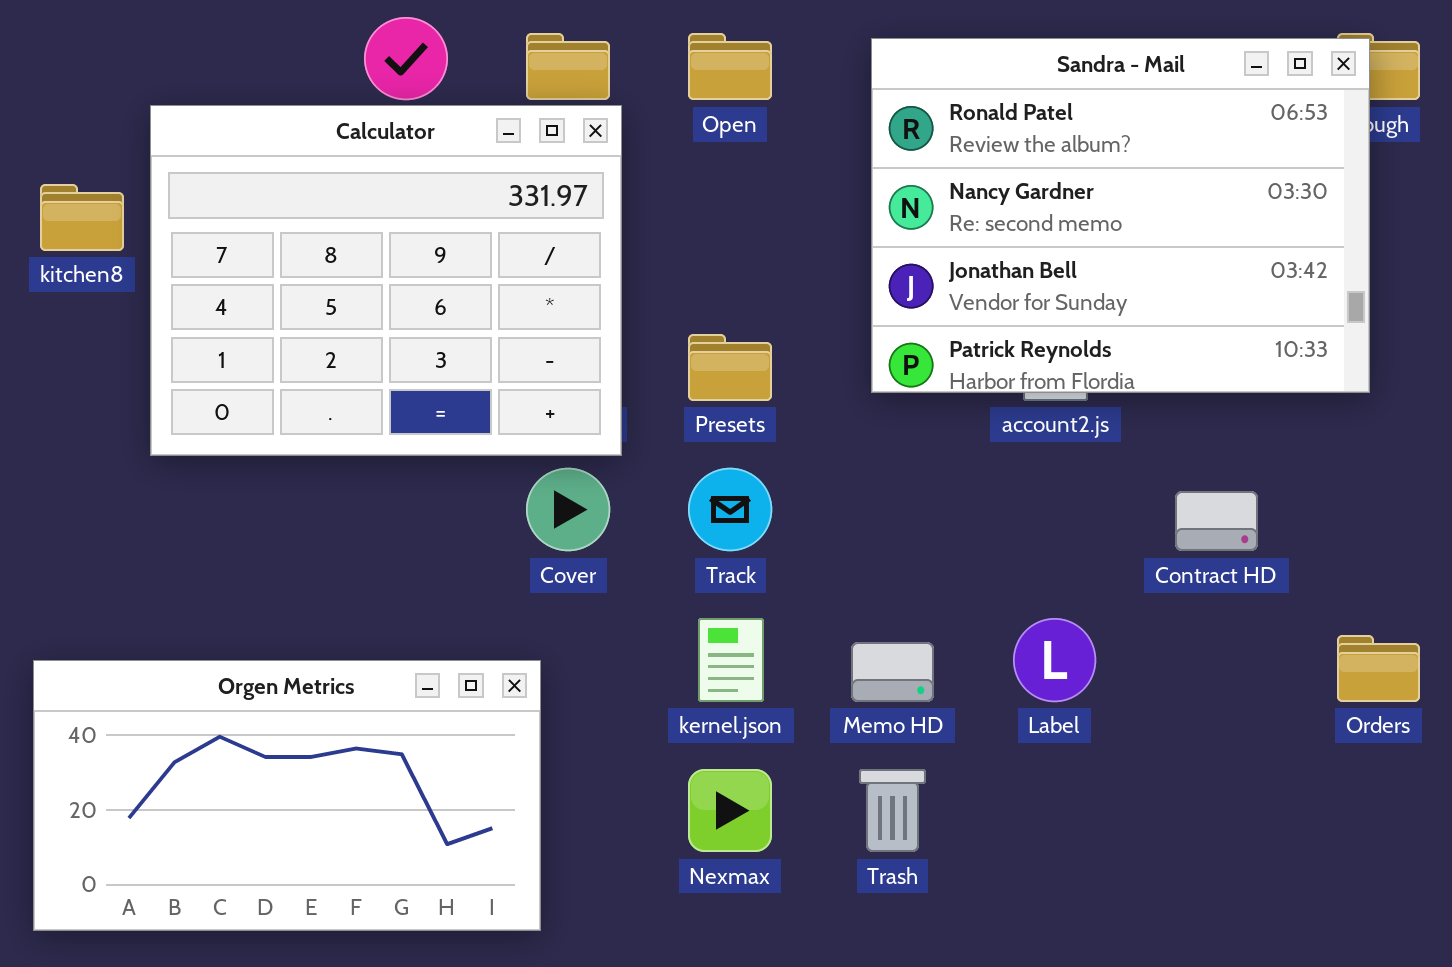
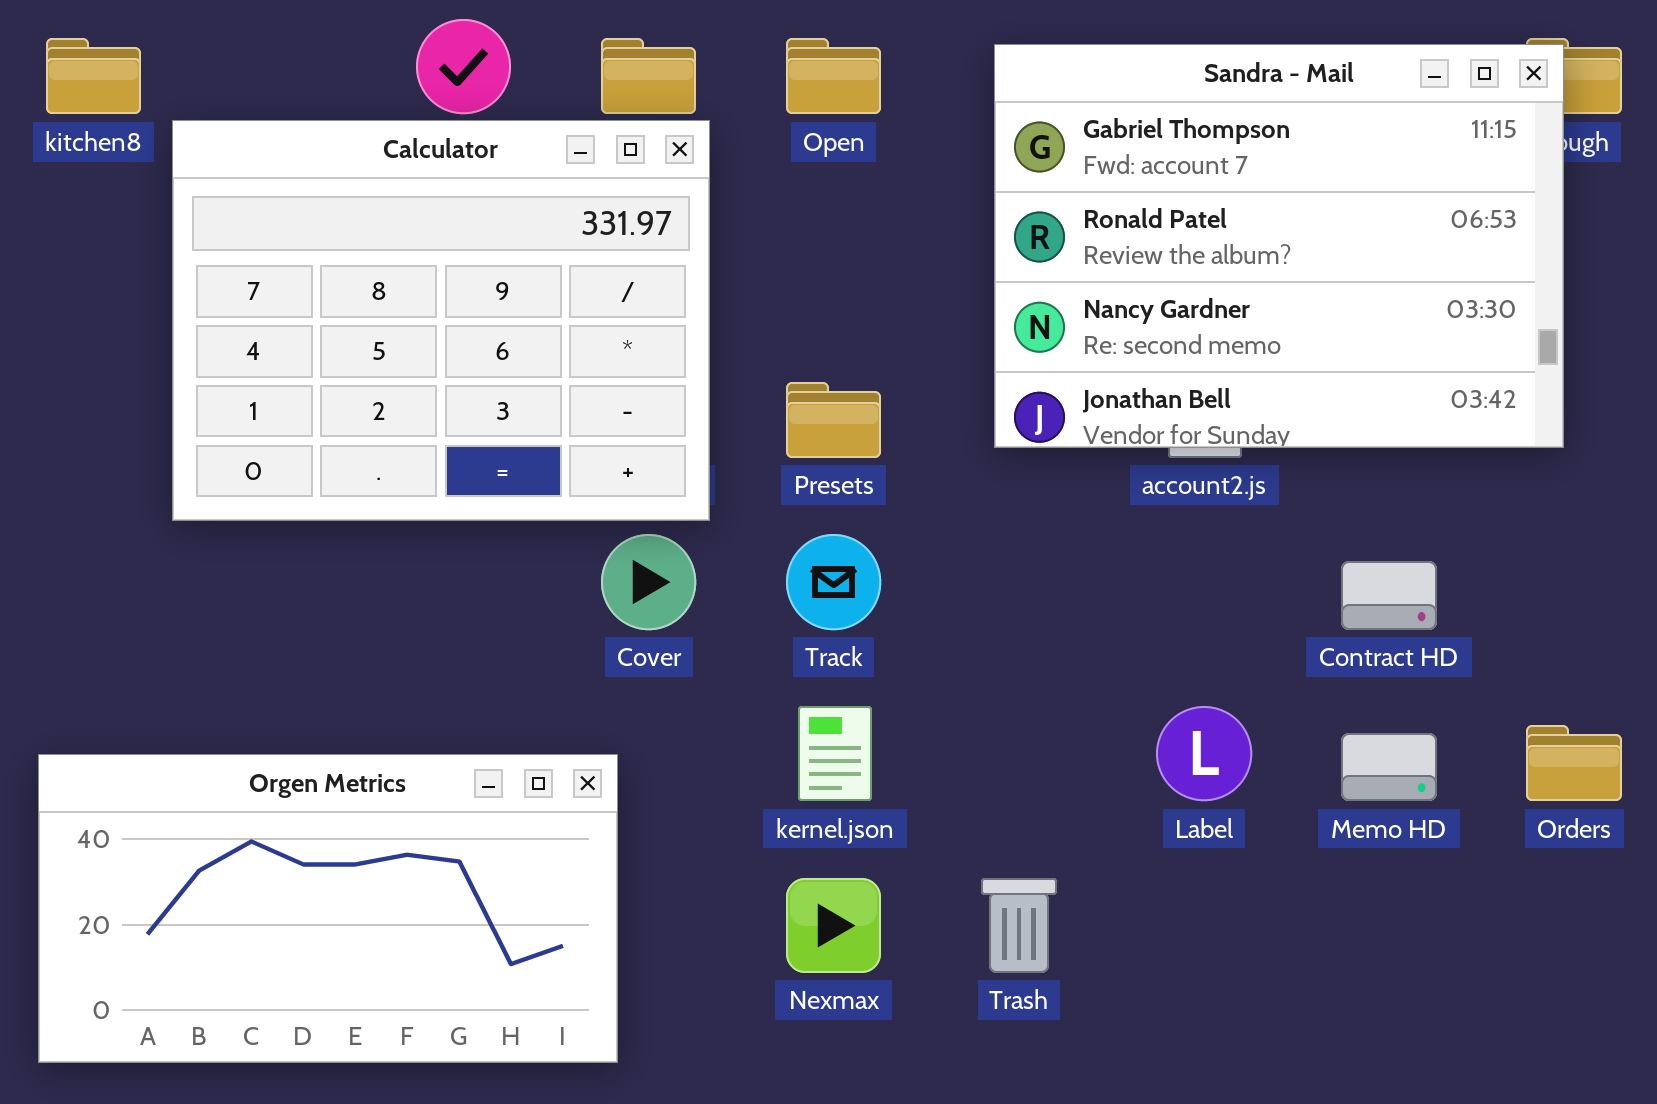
Sandra - Mail: [871,38,1370,393] -> [994,44,1564,448], scrolled up 1 row
kitchen8: [40,184,124,251] -> [46,38,141,114], moved
Memo HD: [851,642,934,702] -> [1341,733,1437,801], moved

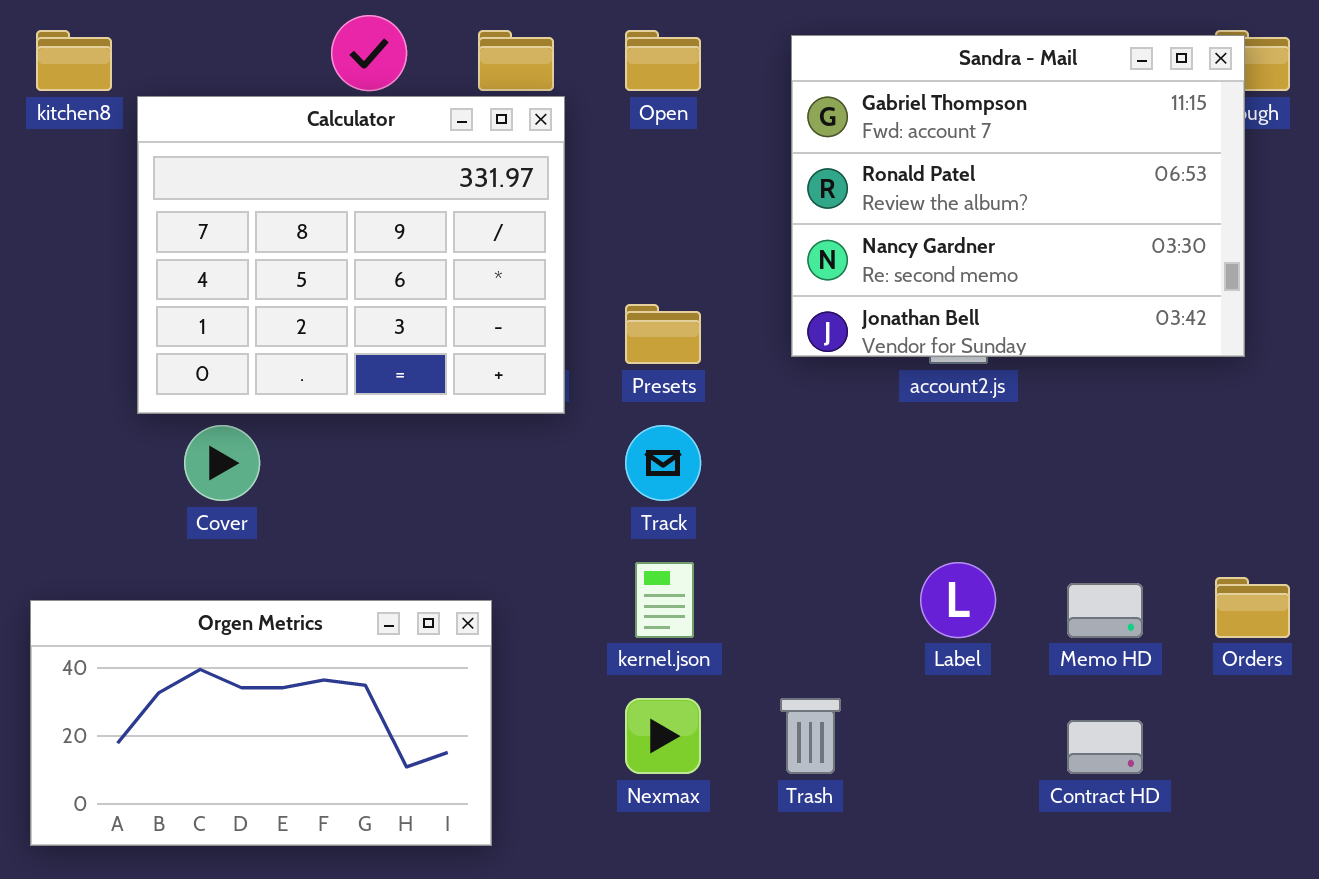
Cover: [601,534,696,630] -> [184,425,260,501], moved
Contract HD: [1341,561,1437,630] -> [1067,720,1143,774], moved

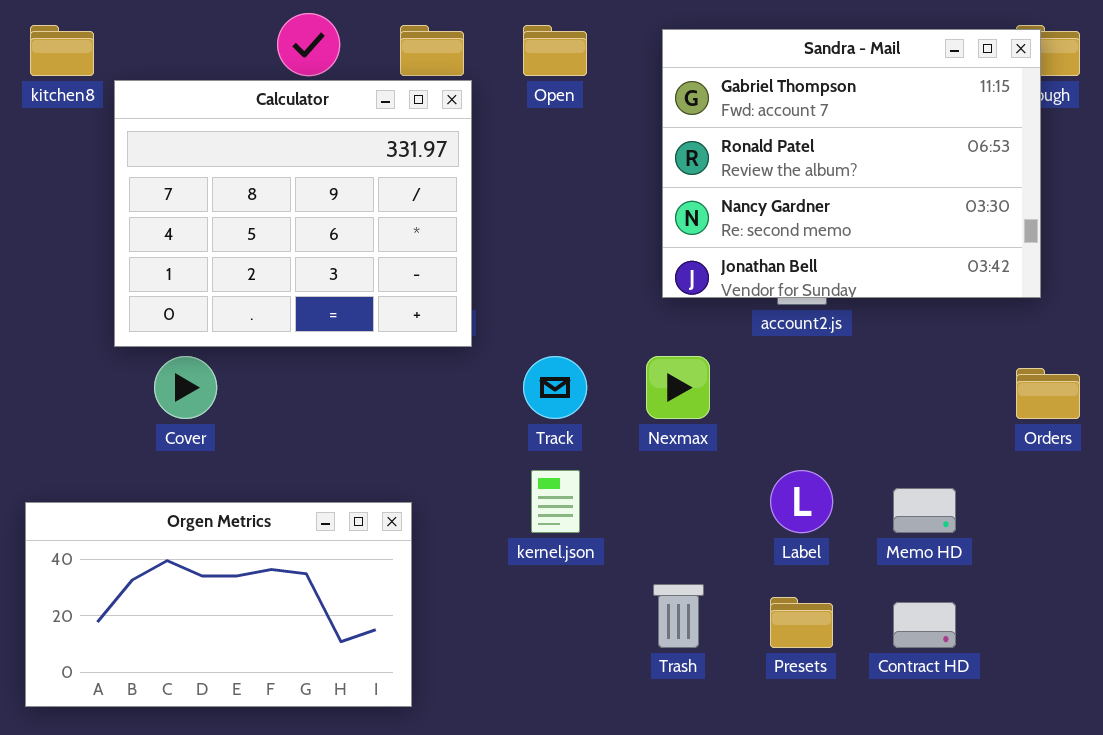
Presets: [625,304,701,364] -> [770,597,833,648], moved
Orders: [1215,577,1290,638] -> [1016,368,1080,419], moved
Nexmax: [625,698,701,774] -> [646,356,710,419], moved

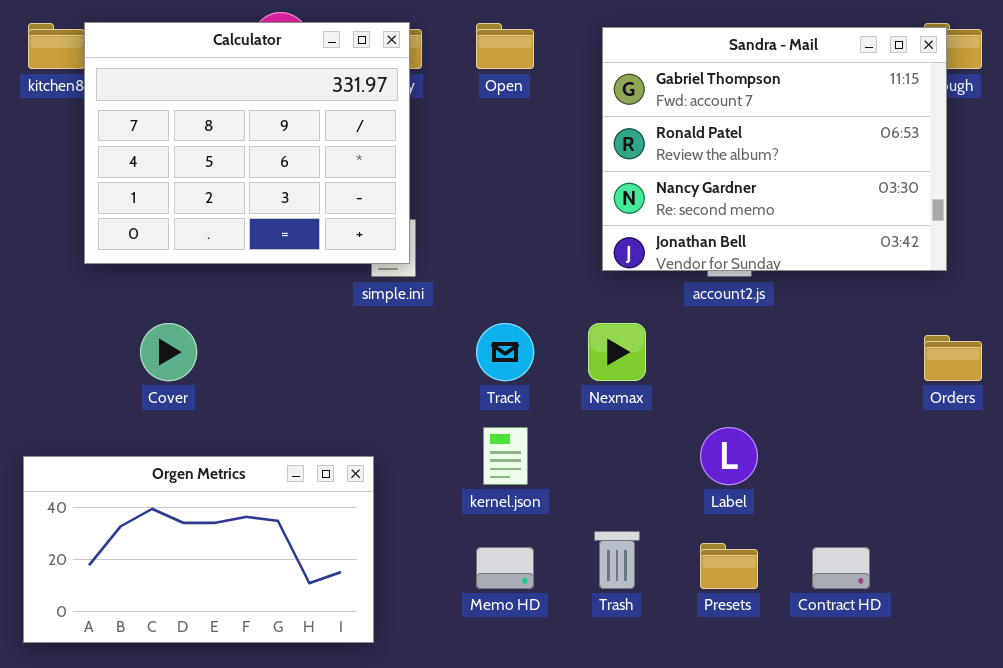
Calculator: [114,80,472,347] -> [84,22,410,264], moved
Memo HD: [893,488,956,533] -> [476,547,534,589], moved

